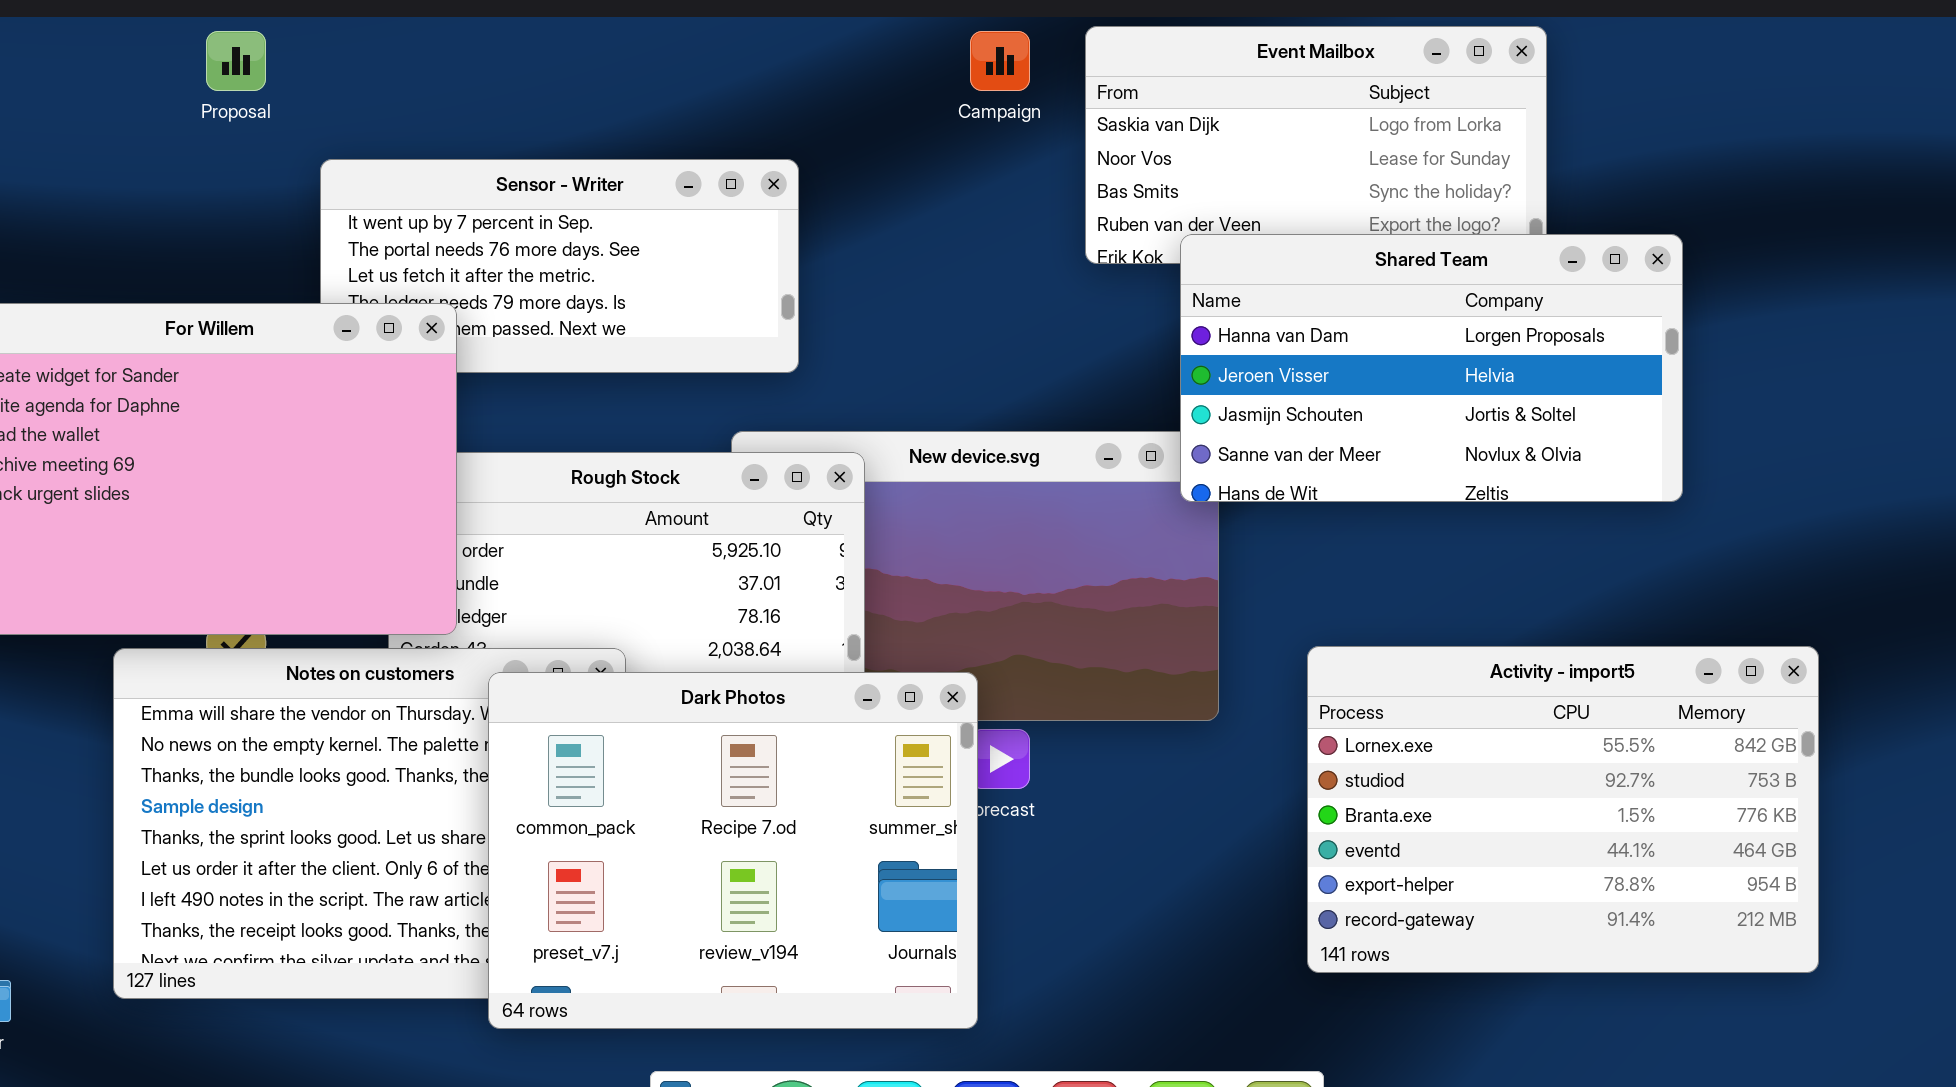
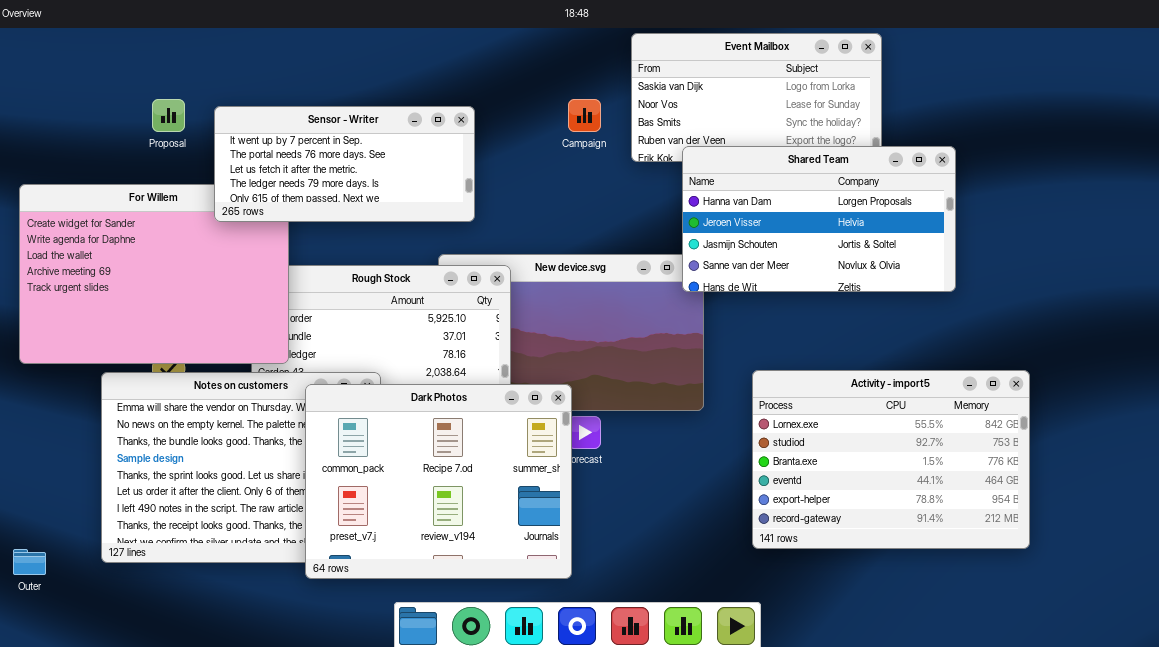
Proposal: [206,31,266,91] -> [152,99,185,132], moved
Campaign: [970,31,1030,91] -> [568,99,601,132], moved
Sensor - Writer: [320,159,799,373] -> [214,106,475,222], raised

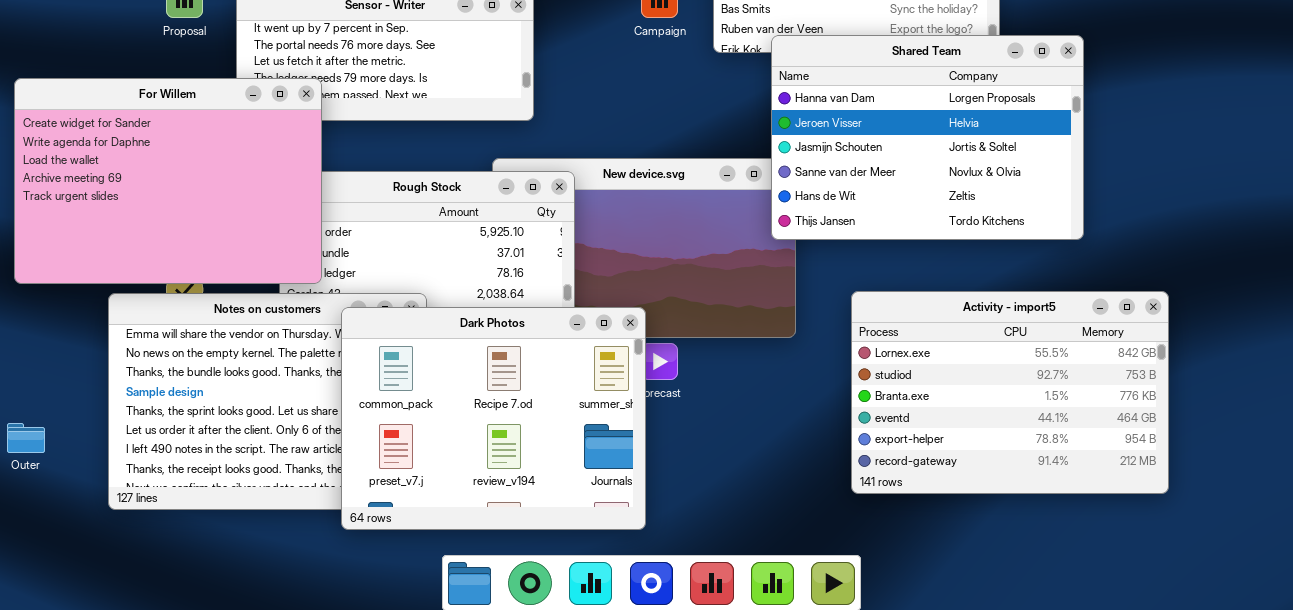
Shared Team: [682,146,956,292] -> [771,35,1084,240], resized
For Willem: [19,184,289,364] -> [14,78,322,284], raised
Outer: [13,549,46,575] -> [7,423,45,453], moved

